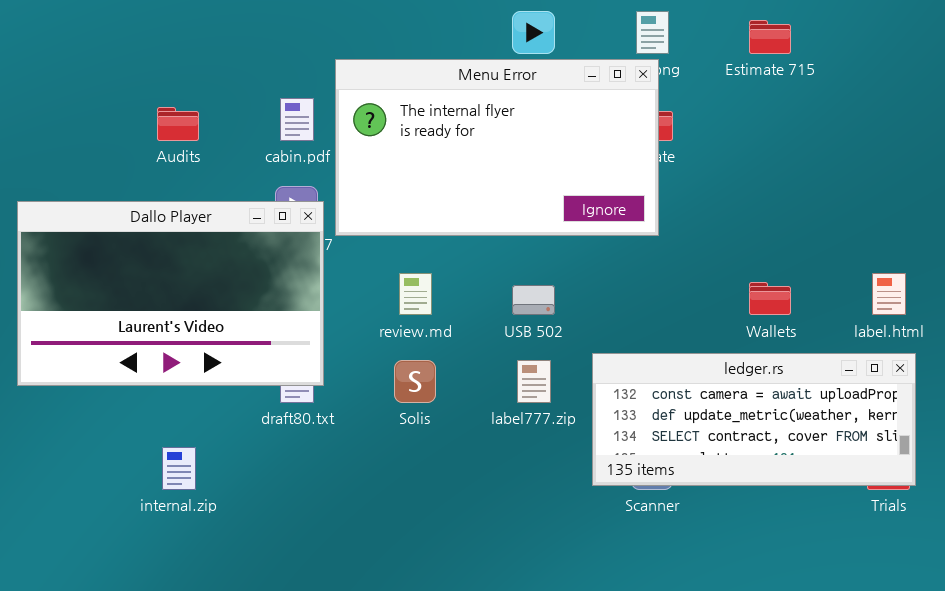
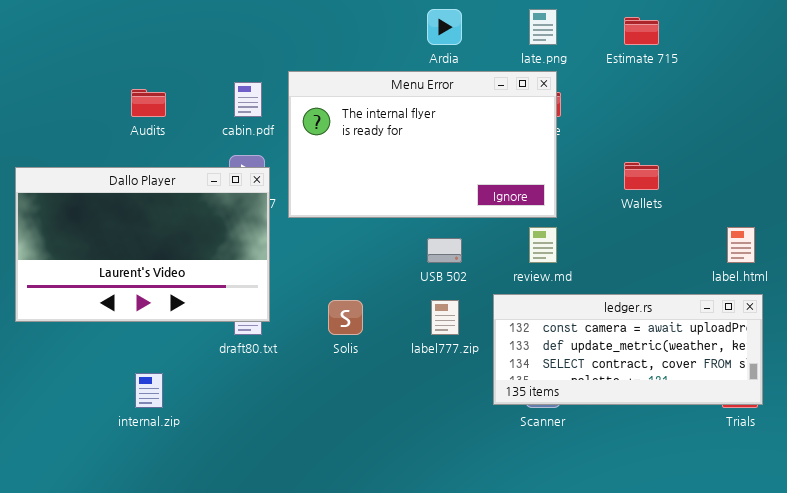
Menu Error: [335,59,659,236] -> [288,71,557,218], moved
review.md: [399,273,432,315] -> [529,227,557,263], moved
Wallets: [749,282,791,315] -> [624,162,659,190], moved

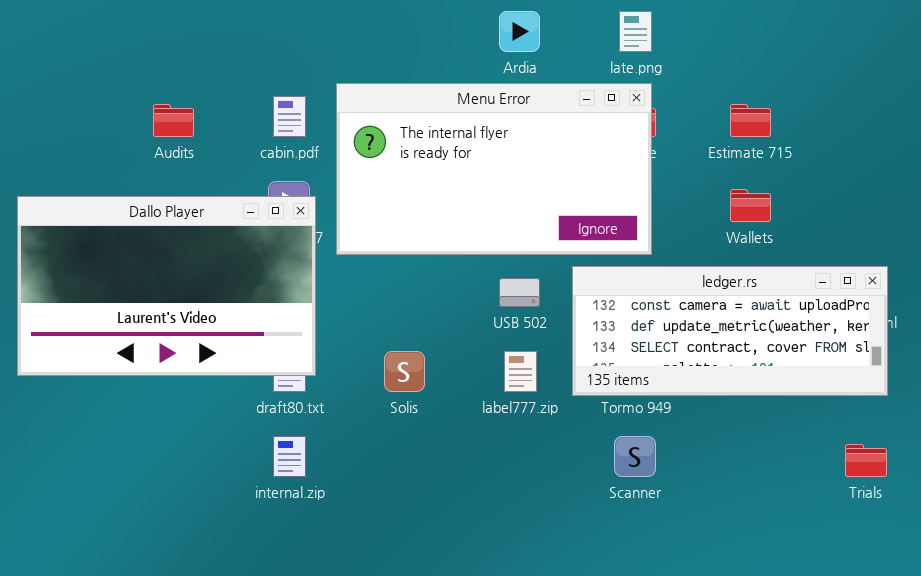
Estimate 715: [624,17,659,45] -> [730,104,771,137], moved
ledger.rs: [493,294,763,405] -> [572,266,888,396], moved
internal.zip: [135,373,163,408] -> [273,436,306,477], moved

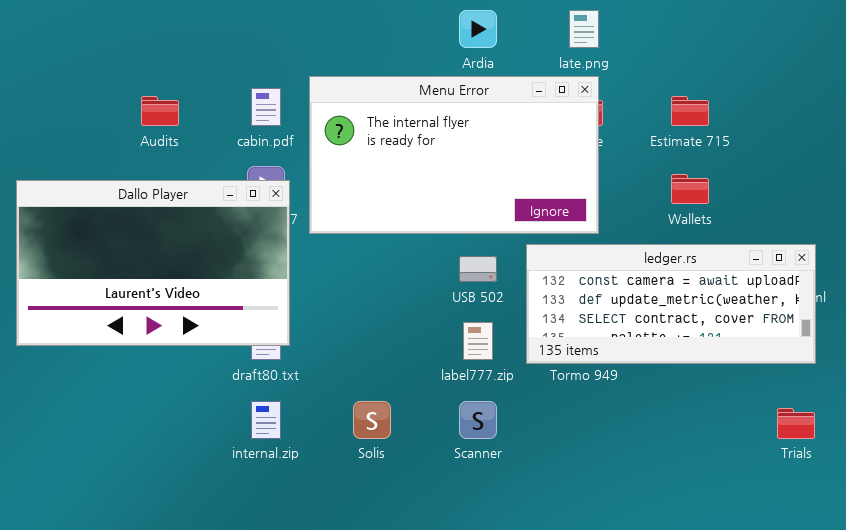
Solis: [384,351,425,392] -> [353,401,391,439], moved
Scanner: [614,436,656,477] -> [459,401,497,439], moved

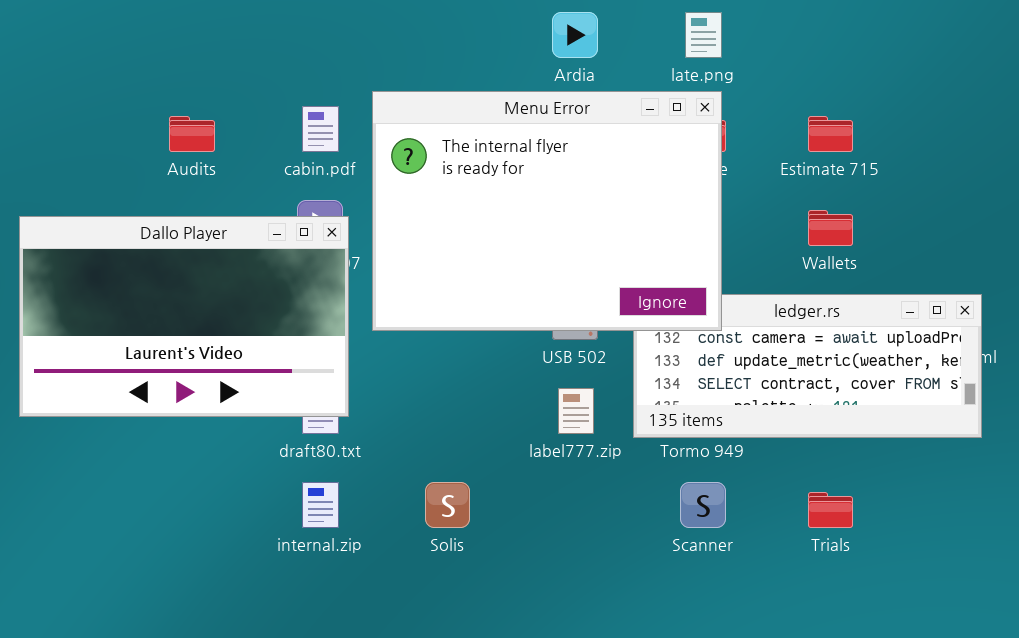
Menu Error: [309,76,599,234] -> [372,91,722,331], resized
Scanner: [459,401,497,439] -> [680,482,726,528], moved
Trials: [777,408,815,439] -> [808,492,853,528], moved

